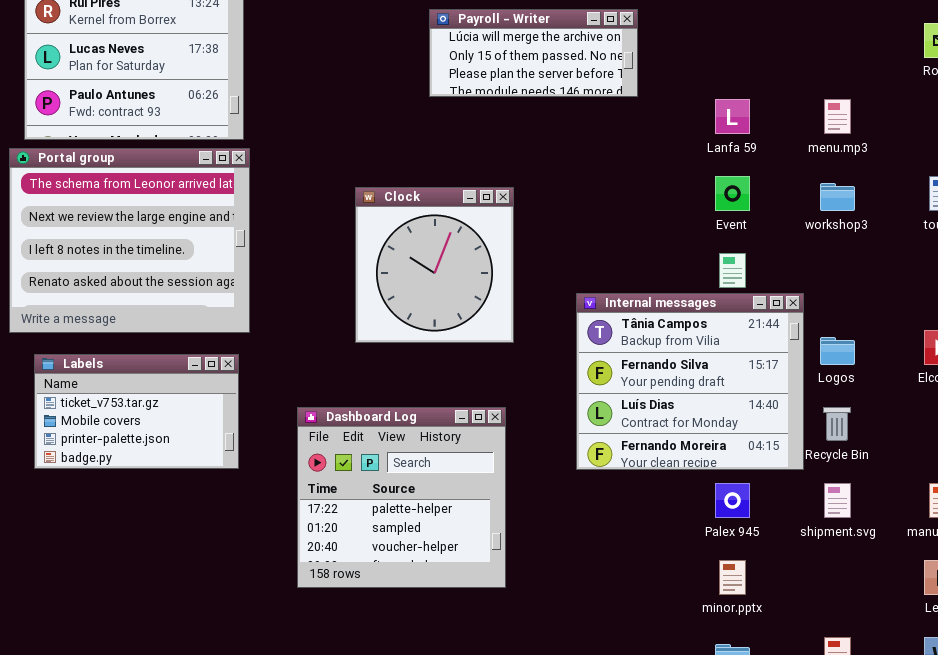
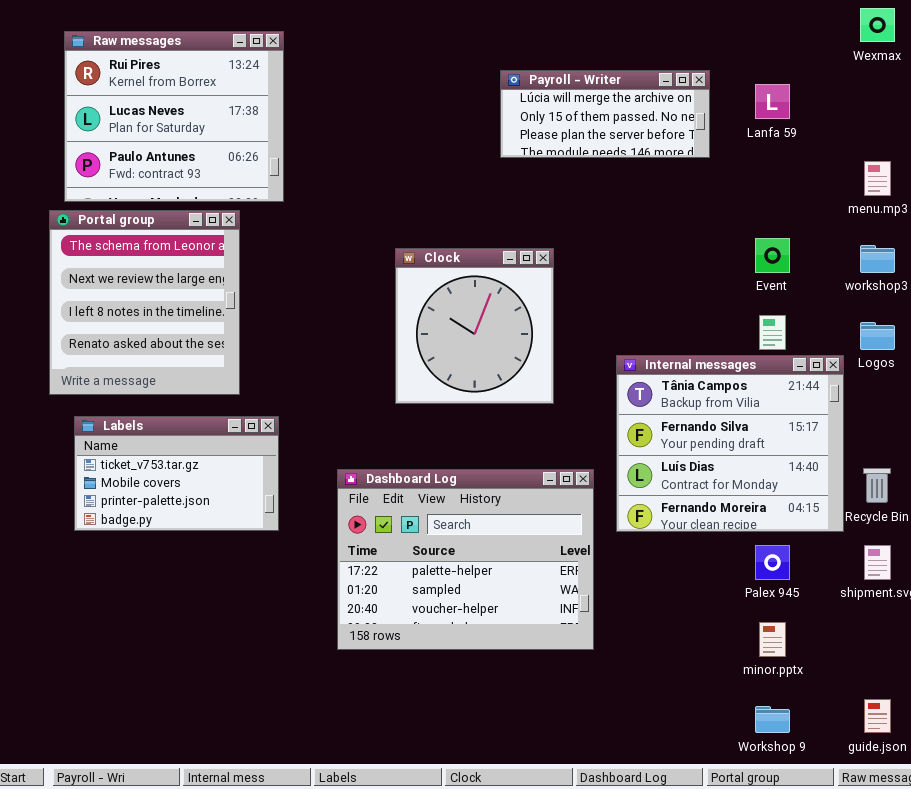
Payroll - Writer: [429,9,638,97] -> [500,70,710,158], moved
Lanfa 59: [715,99,750,134] -> [755,84,790,119], moved
Portal group: [9,148,250,333] -> [49,210,240,395], resized
Logos: [820,337,855,365] -> [860,322,895,350], moved
Dashboard Log: [297,407,506,588] -> [337,469,594,650], resized

